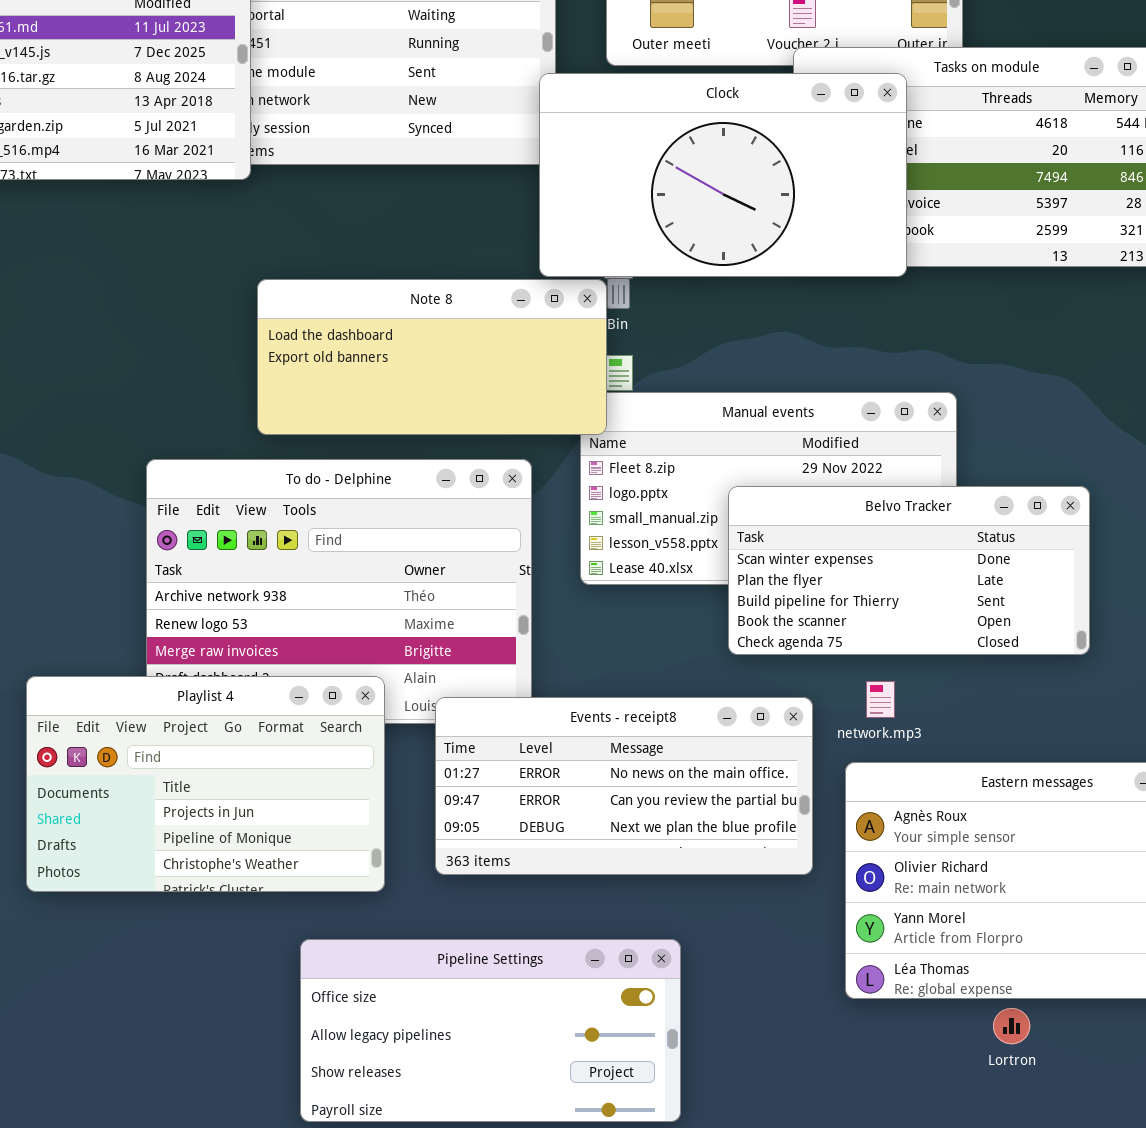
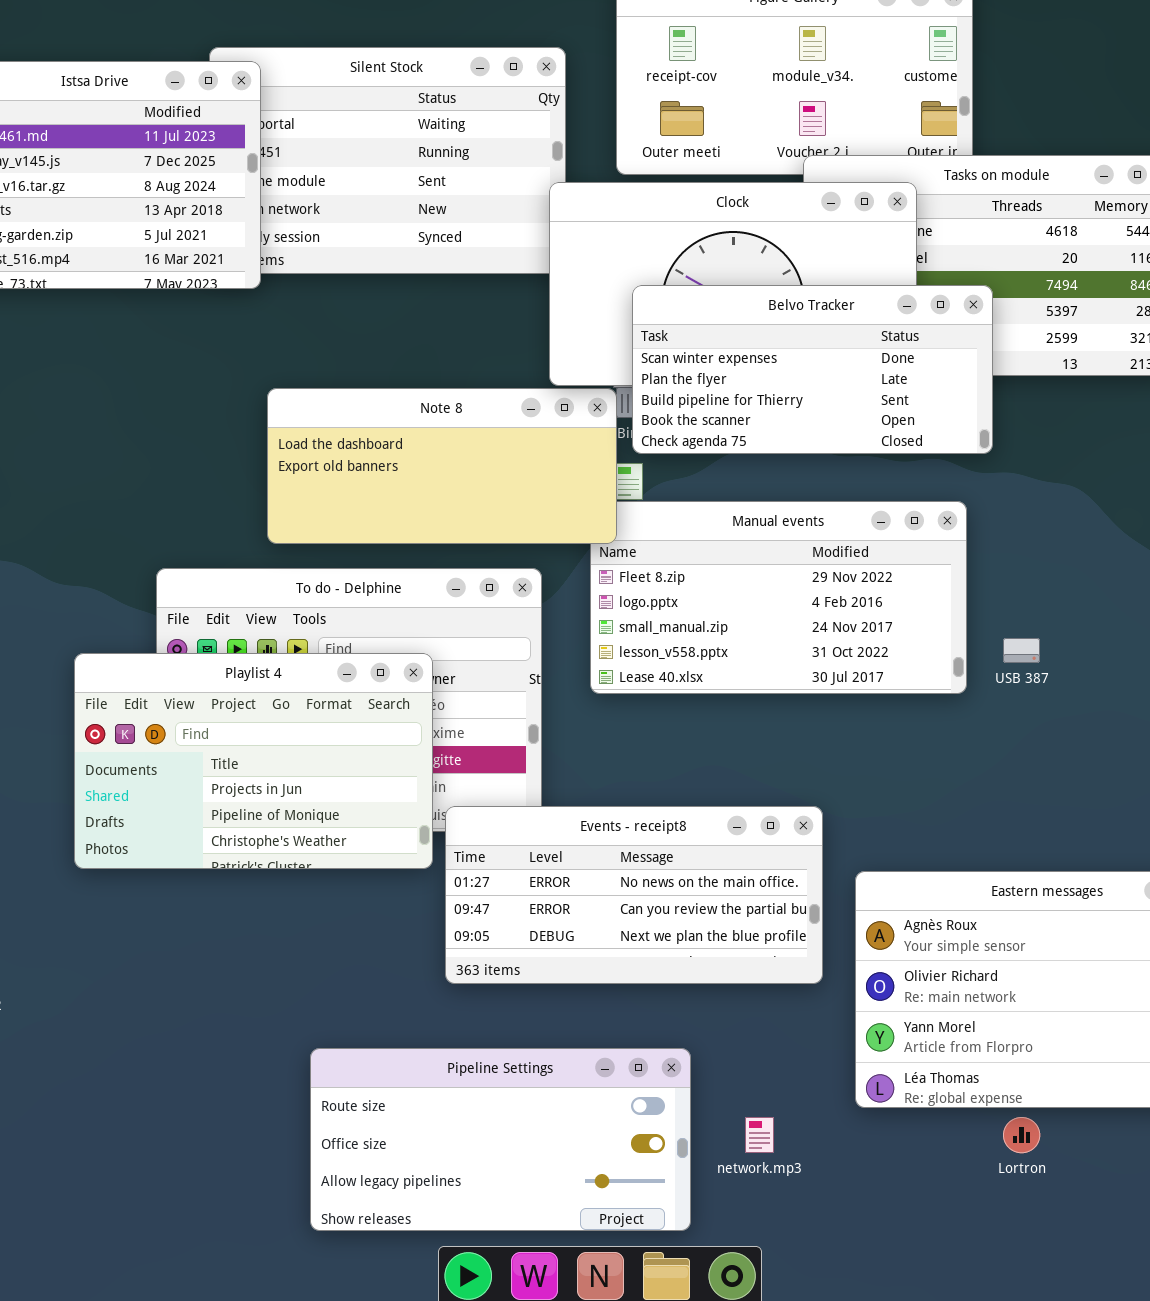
Belvo Tracker: [728,486,1090,655] -> [632,285,993,454], moved
Playlist 4: [26,676,385,892] -> [74,653,433,869], moved
network.mp3: [866,681,895,718] -> [745,1117,774,1153], moved
Pipeline Settings: [300,939,681,1122] -> [310,1048,691,1231], scrolled up 1 row

